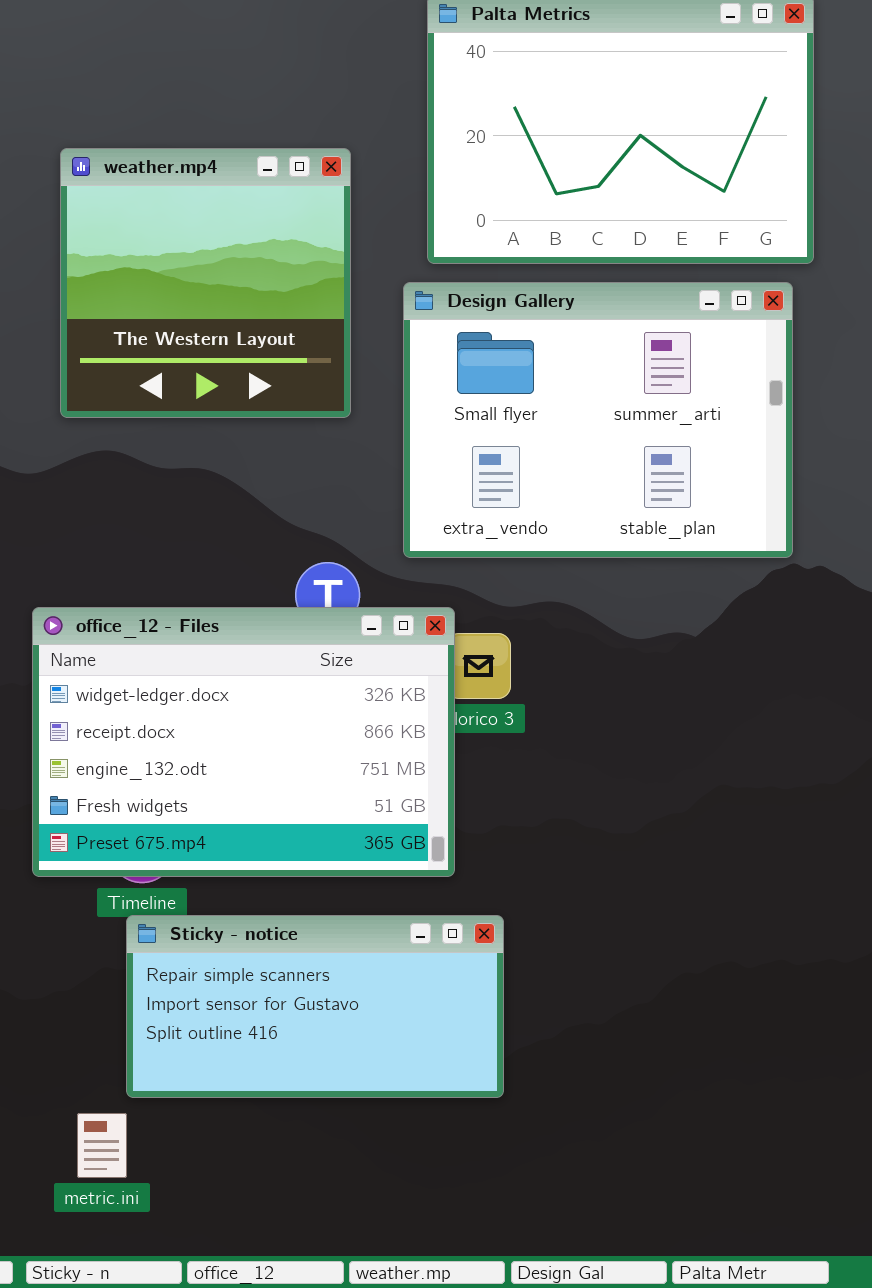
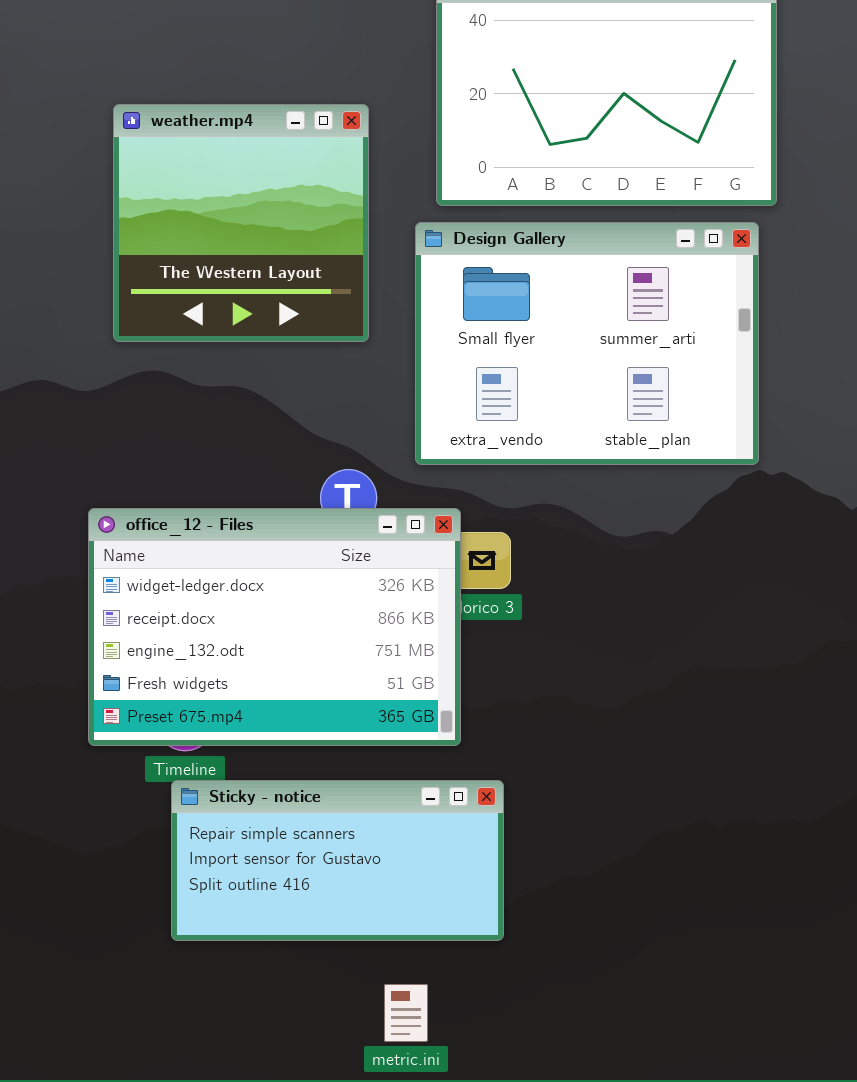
metric.ini: [77,1113,127,1178] -> [384,984,428,1042], moved

